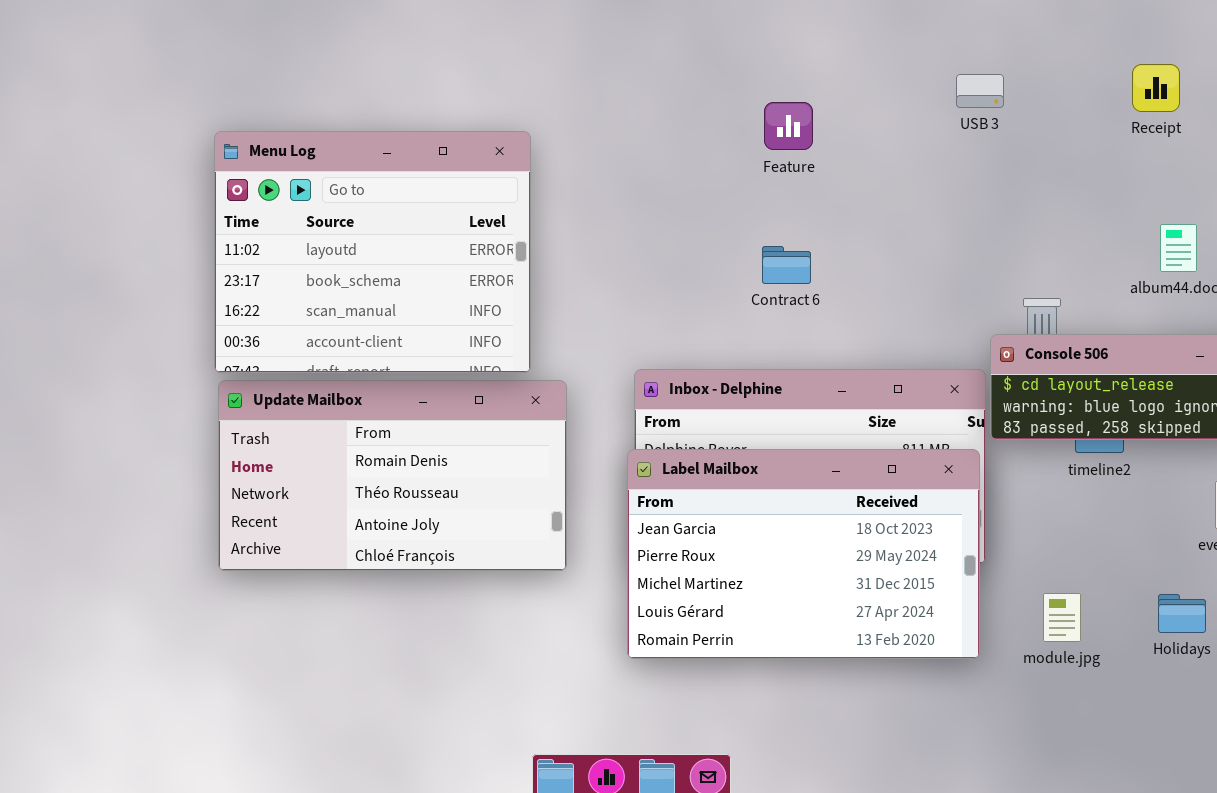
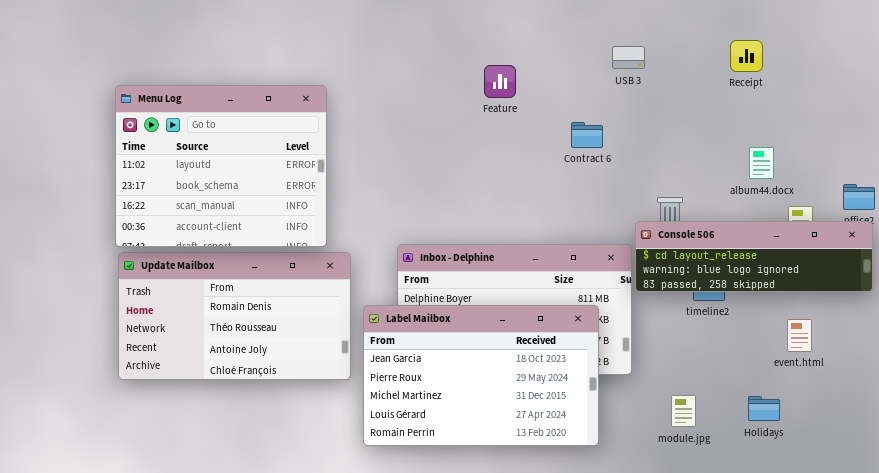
Contract 6: [762,246,811,284] -> [571,122,603,148], moved
Label Mailbox: [627,449,980,659] -> [363,305,599,446], moved

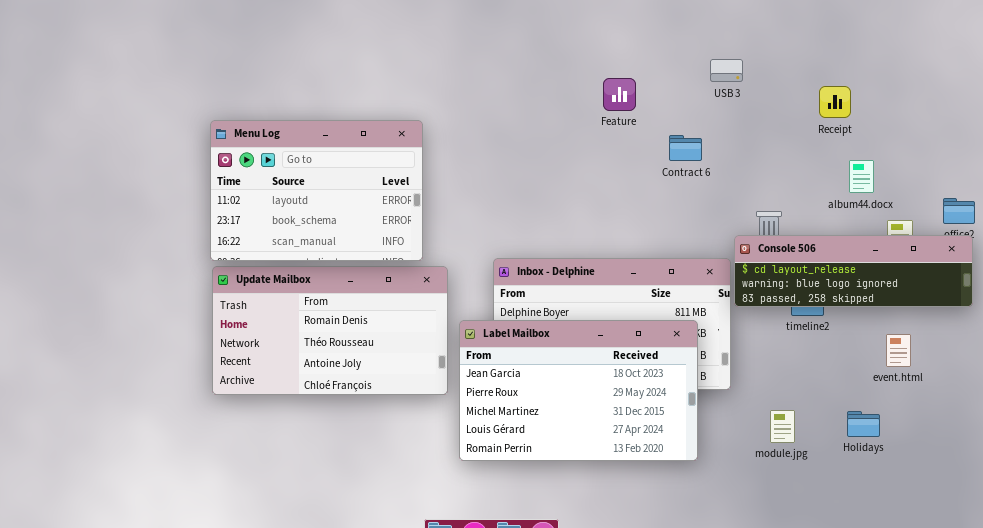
Receipt: [730,40,763,72] -> [819,86,851,118], moved
Feature: [484,65,516,98] -> [603,78,636,111], moved
Menu Log: [115,85,327,247] -> [210,120,423,261], resized

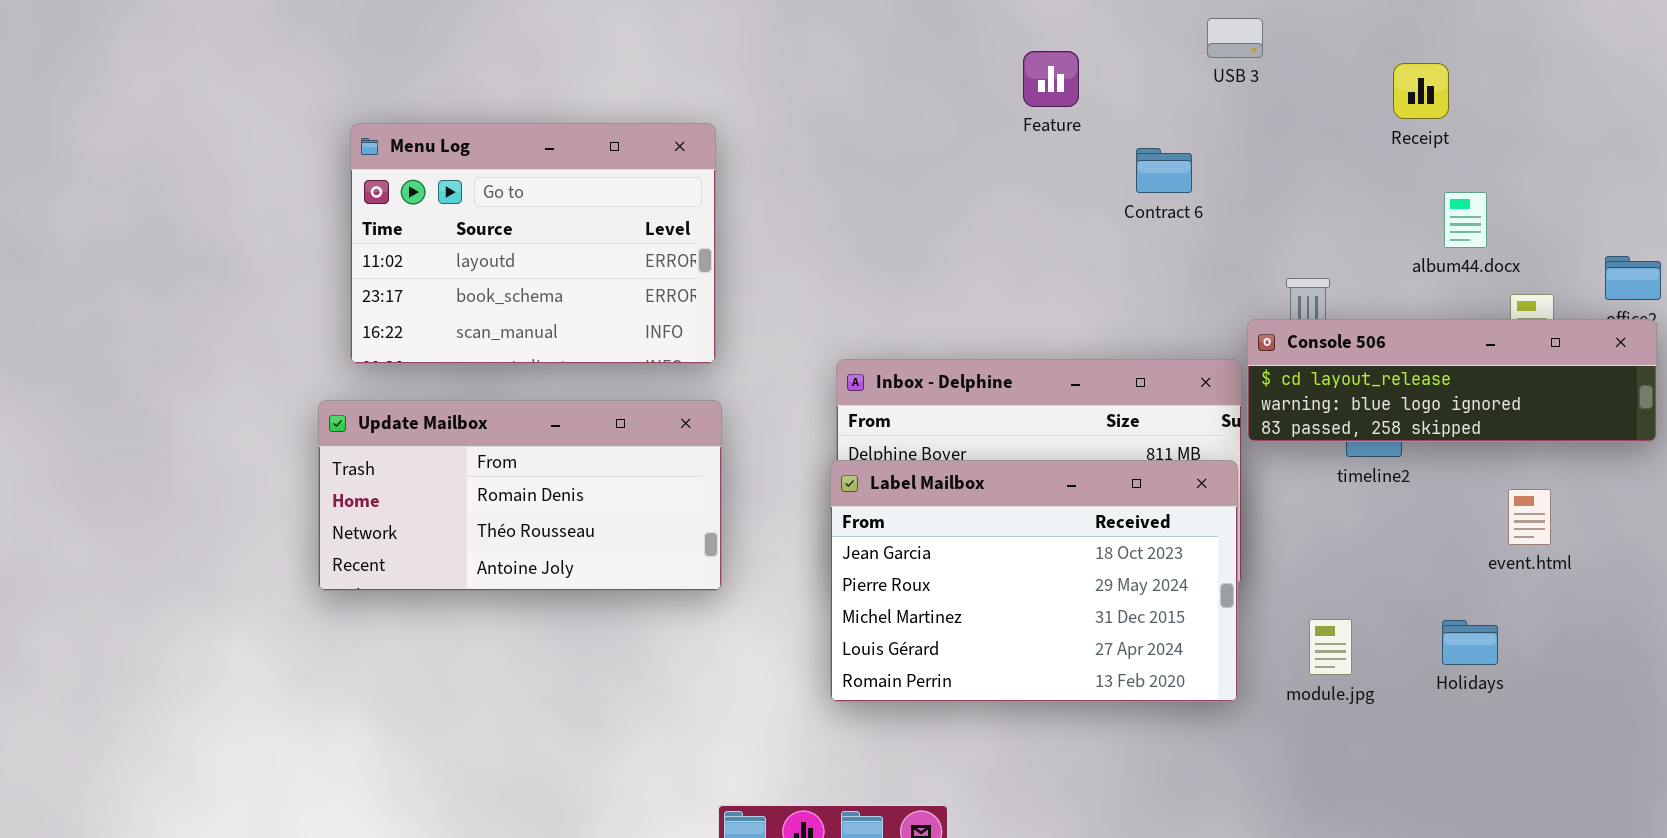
Update Mailbox: [212,266,448,395] -> [318,400,722,591], moved, resized
Label Mailbox: [459,320,698,461] -> [830,460,1238,702], moved

